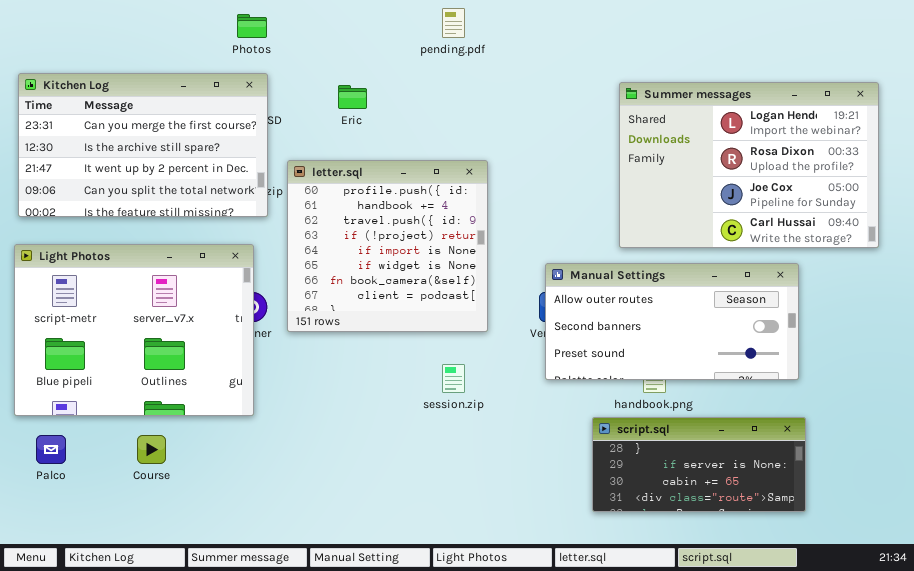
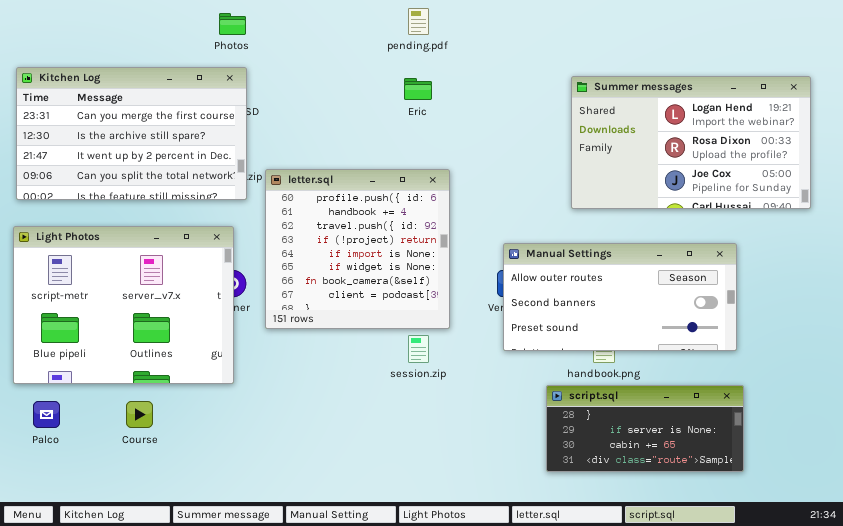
Summer messages: [619,82,879,248] -> [571,76,811,209], resized
Eric: [338,85,367,109] -> [404,78,432,100], moved
letter.sql: [287,160,488,332] -> [265,169,450,329], moved

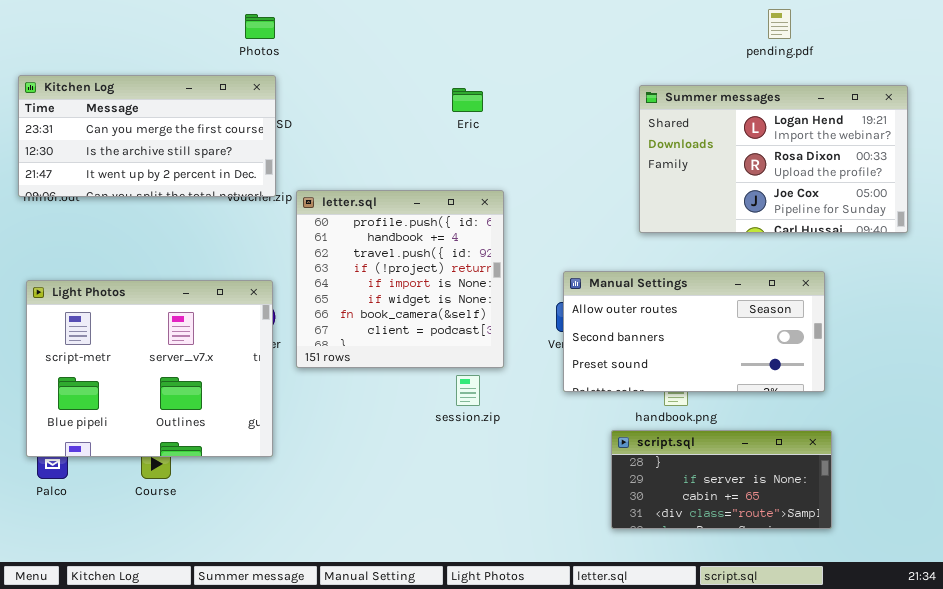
pending.pdf: [408,8,429,35] -> [768,9,791,39], moved
Kitchen Log: [16,67,247,200] -> [18,75,276,197], resized
Light Photos: [13,226,234,384] -> [26,280,273,457], moved

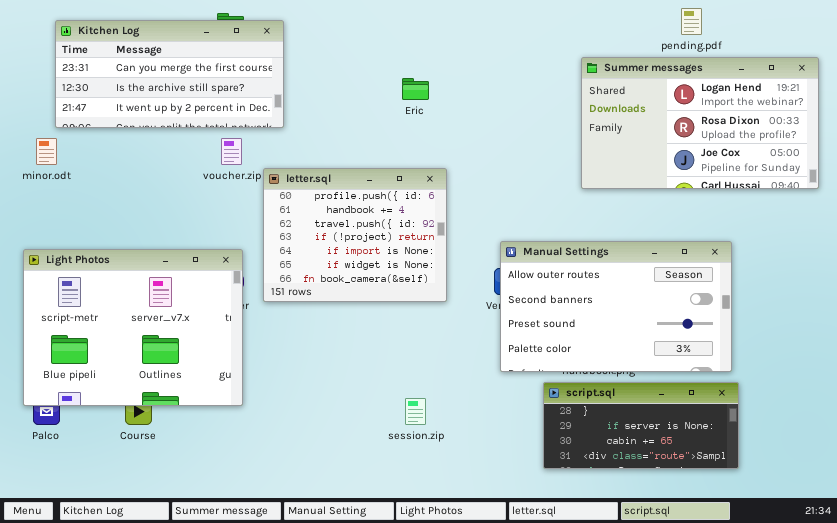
Kitchen Log: [18,75,276,197] -> [55,20,284,128], moved
Summer messages: [639,85,908,233] -> [581,57,819,189], moved
letter.sql: [296,190,504,368] -> [263,168,447,302], resized
Manual Settings: [563,271,825,392] -> [500,241,732,372], resized
session.zip: [456,375,480,406] -> [405,398,426,425], moved

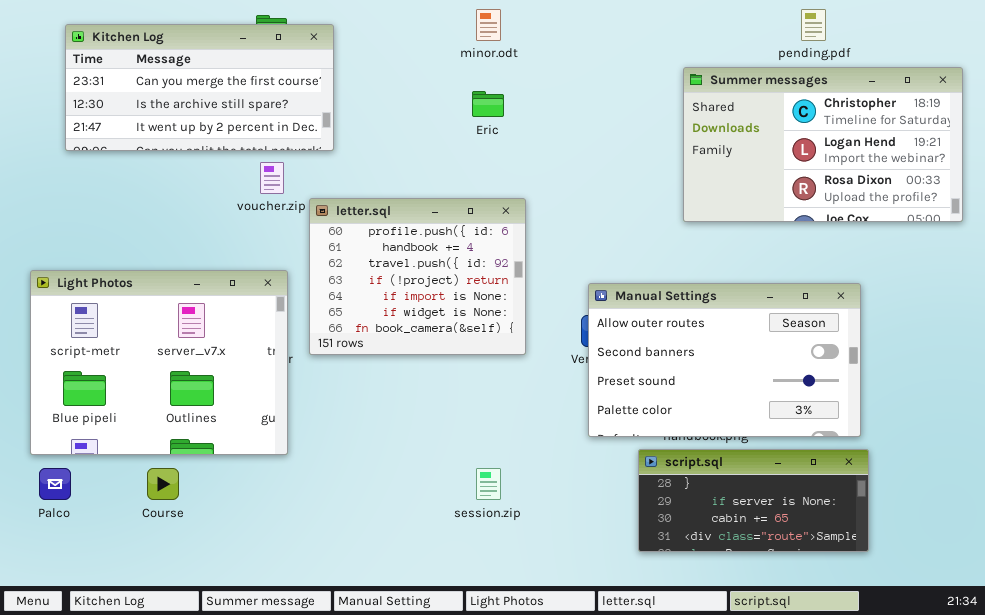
Summer messages: [581,57,819,189] -> [683,67,963,222], scrolled up 1 row
minor.odt: [36,138,57,165] -> [476,9,501,41], moved
Light Photos: [23,249,243,406] -> [30,270,288,455], moved

